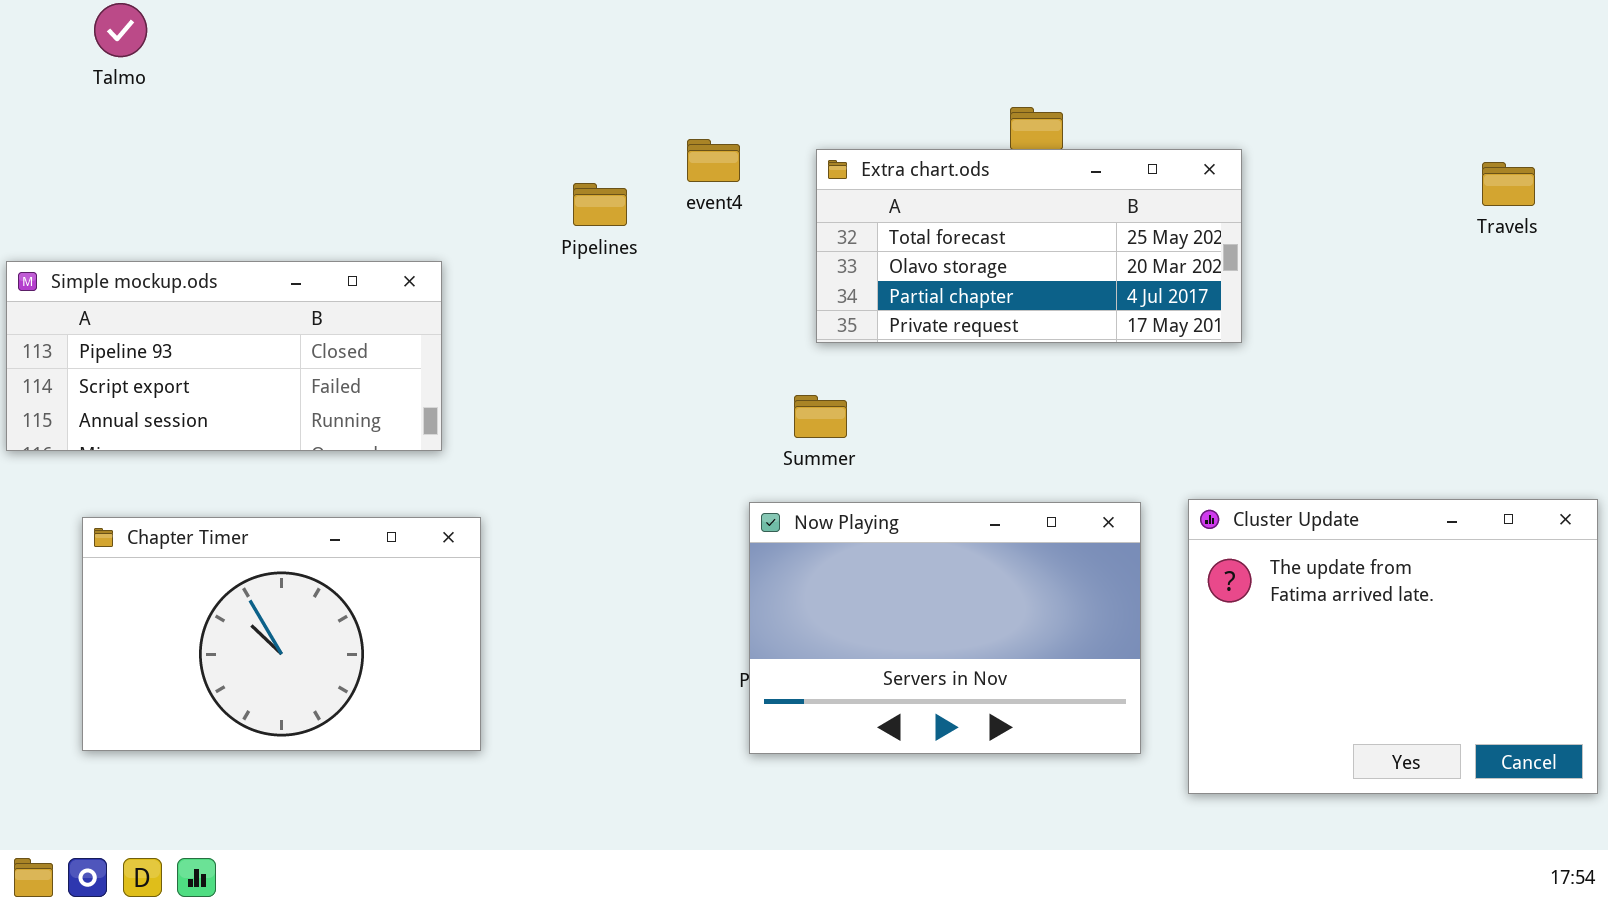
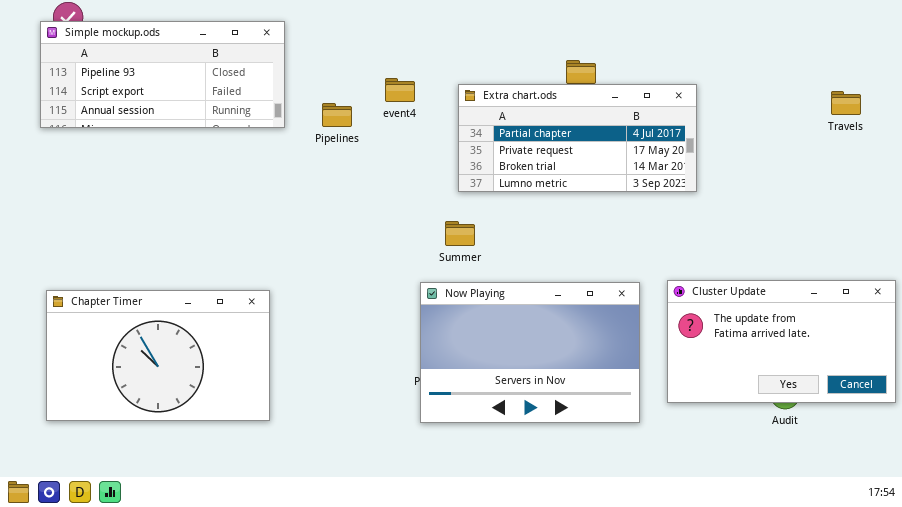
Extra chart.ods: [816,149,1242,343] -> [458,84,697,192], scrolled down 2 rows
Simple mockup.ods: [6,261,442,451] -> [40,21,285,128], moved
Cluster Update: [1188,499,1598,794] -> [667,280,896,403], resized

